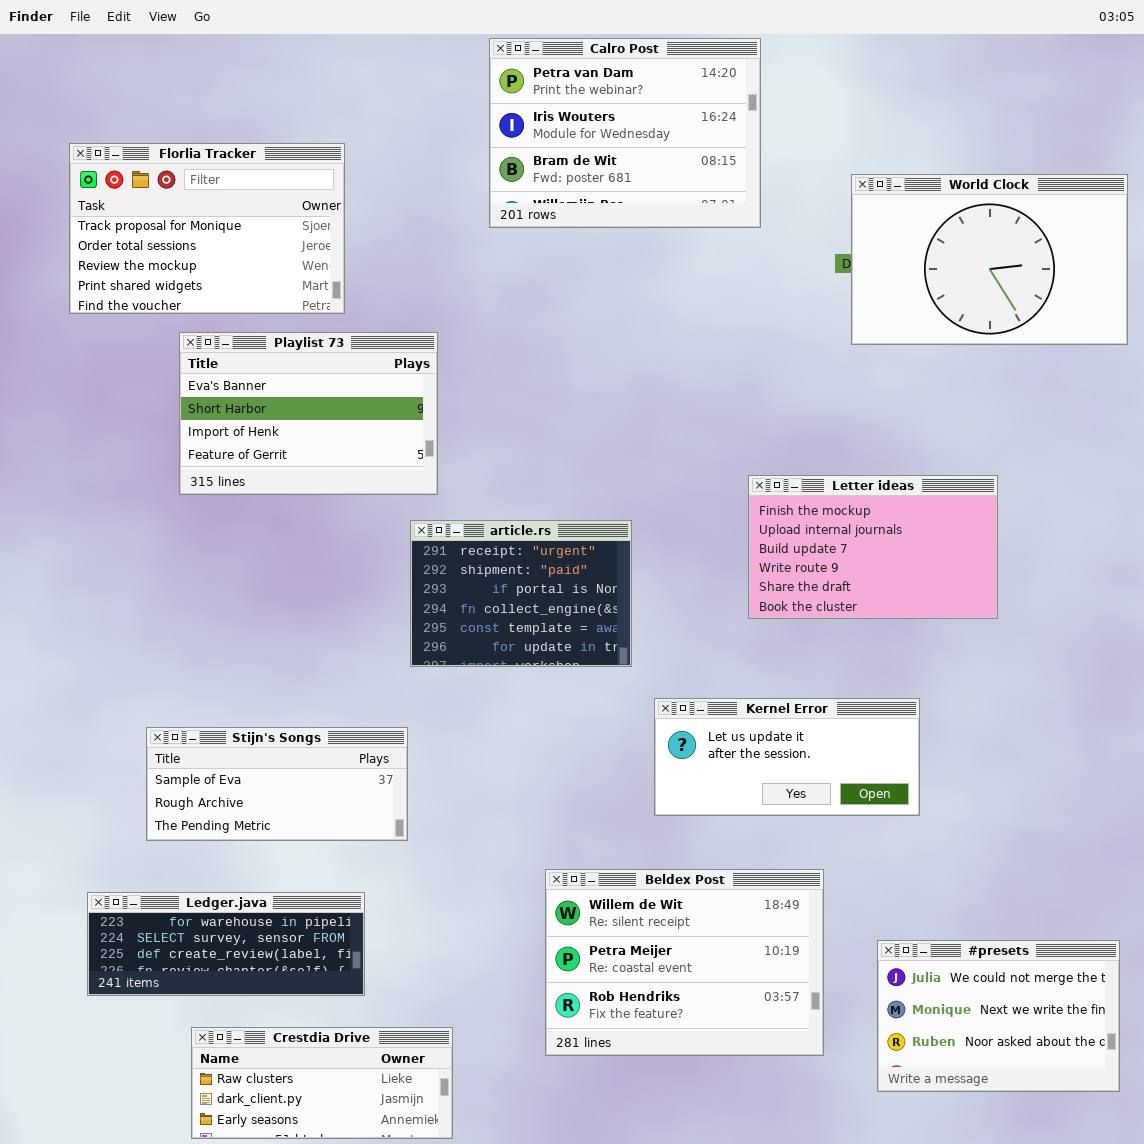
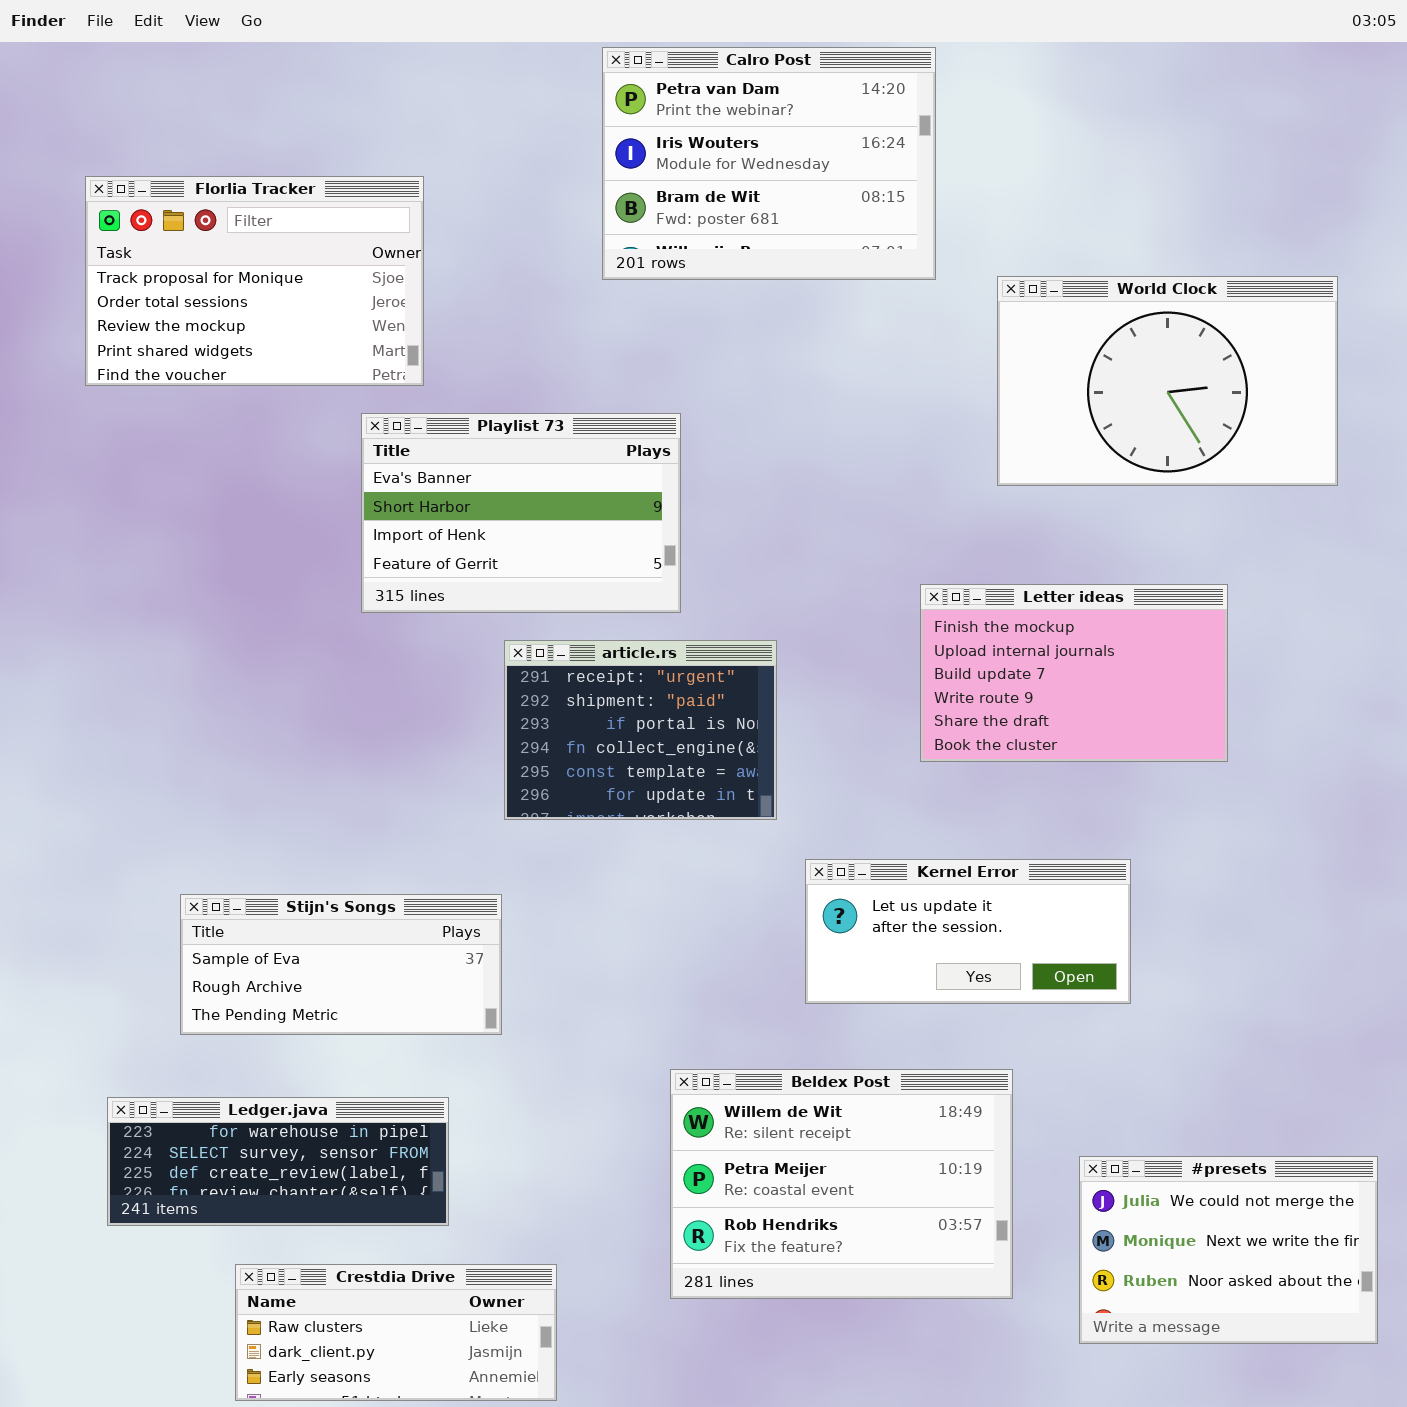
World Clock: [851,174,1128,345] -> [997,276,1338,486], moved
Playlist 73: [179,332,438,495] -> [361,413,681,613], moved

